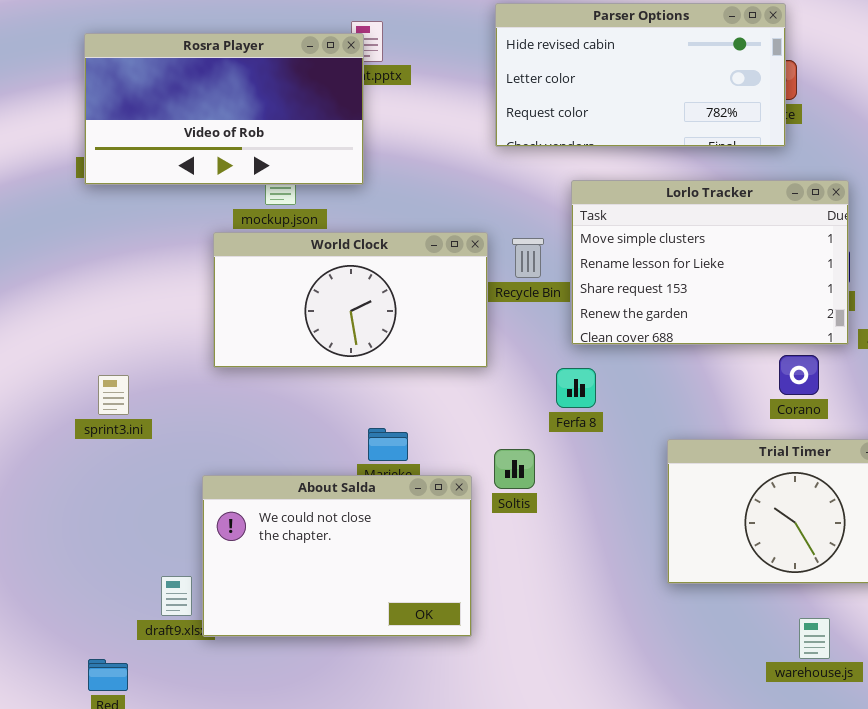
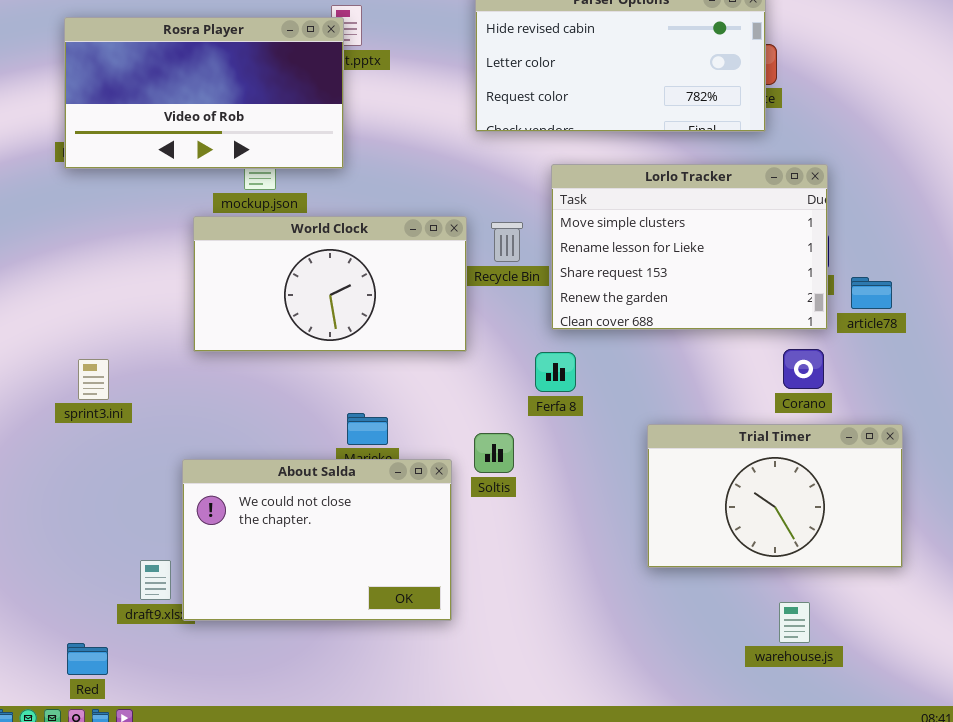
Corano: [779,355,819,395] -> [783,349,824,389], moved

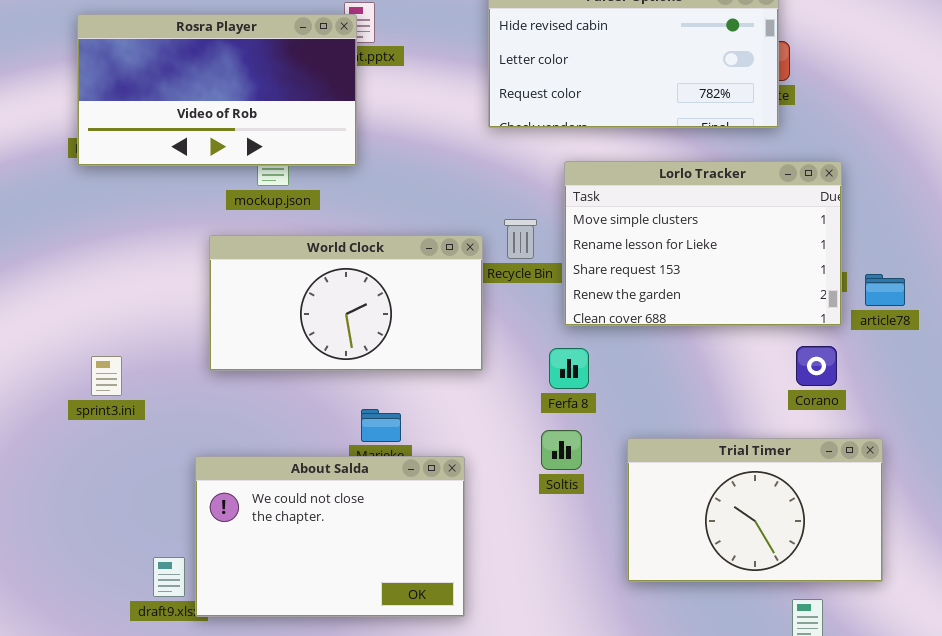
World Clock: [193,216,467,352] -> [209,235,483,371], moved
Trial Timer: [647,424,903,568] -> [627,438,883,582], moved
Soltis: [474,433,514,473] -> [541,430,582,470], moved

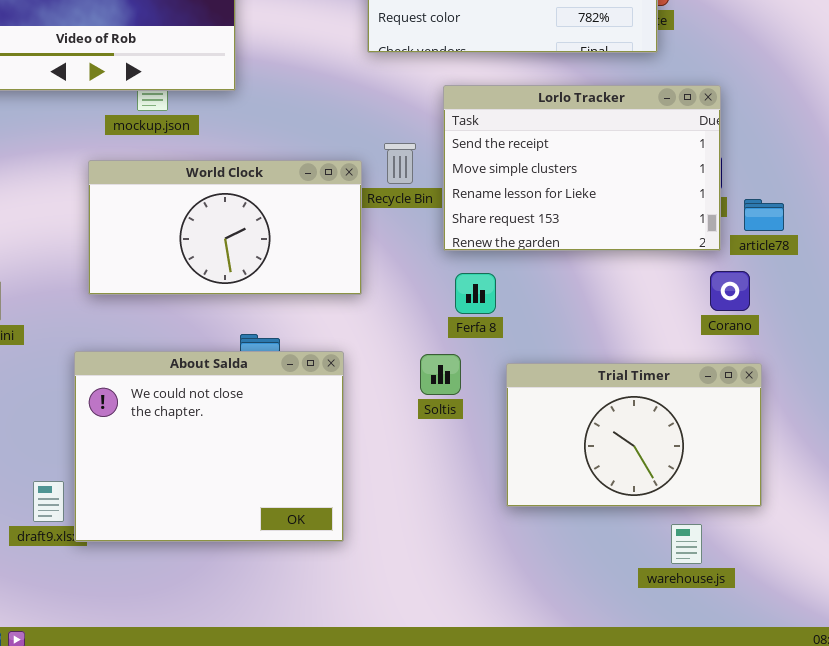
Lorlo Tracker: [564,161,842,326] -> [443,85,721,251], scrolled up 1 row
Corano: [796,346,837,386] -> [710,271,750,311], moved
Ferfa 8: [549,348,589,389] -> [455,273,496,314], moved
About Salda: [195,456,465,617] -> [74,351,344,542], resized

